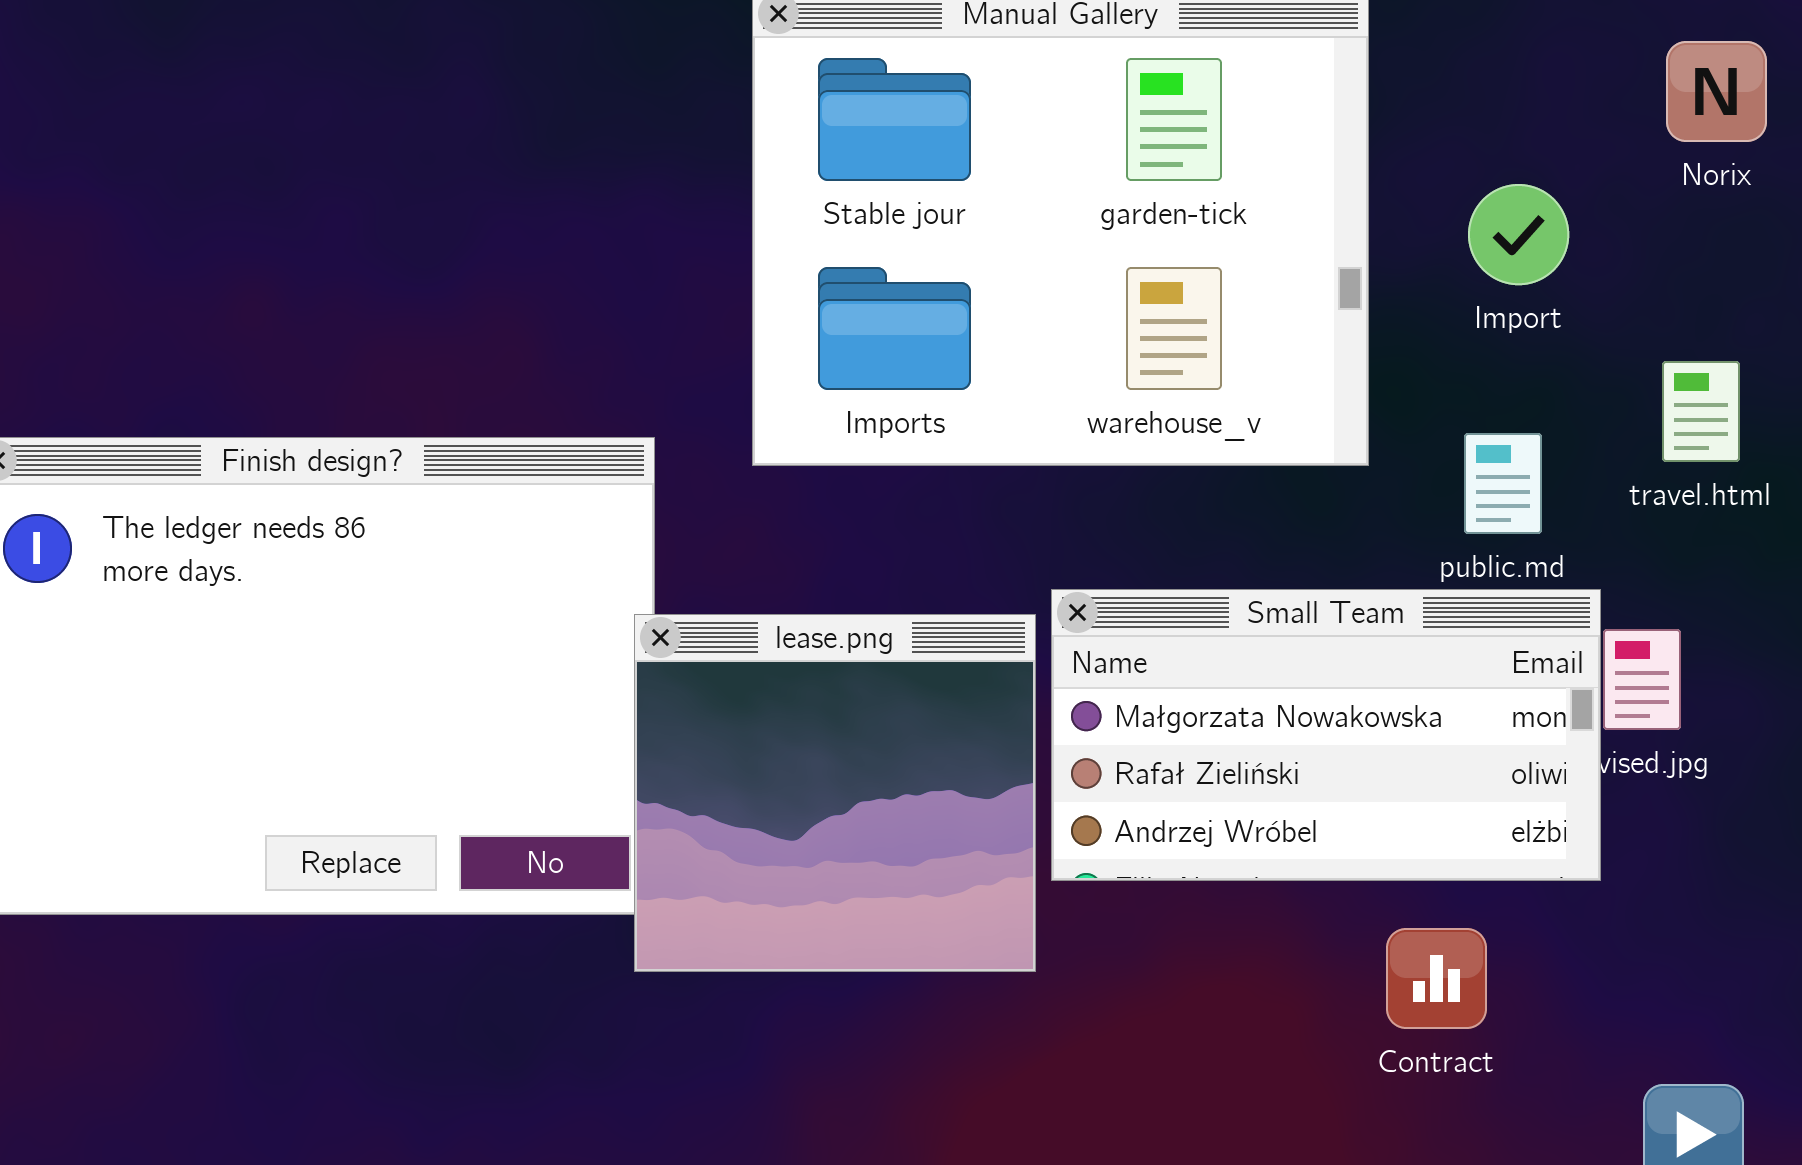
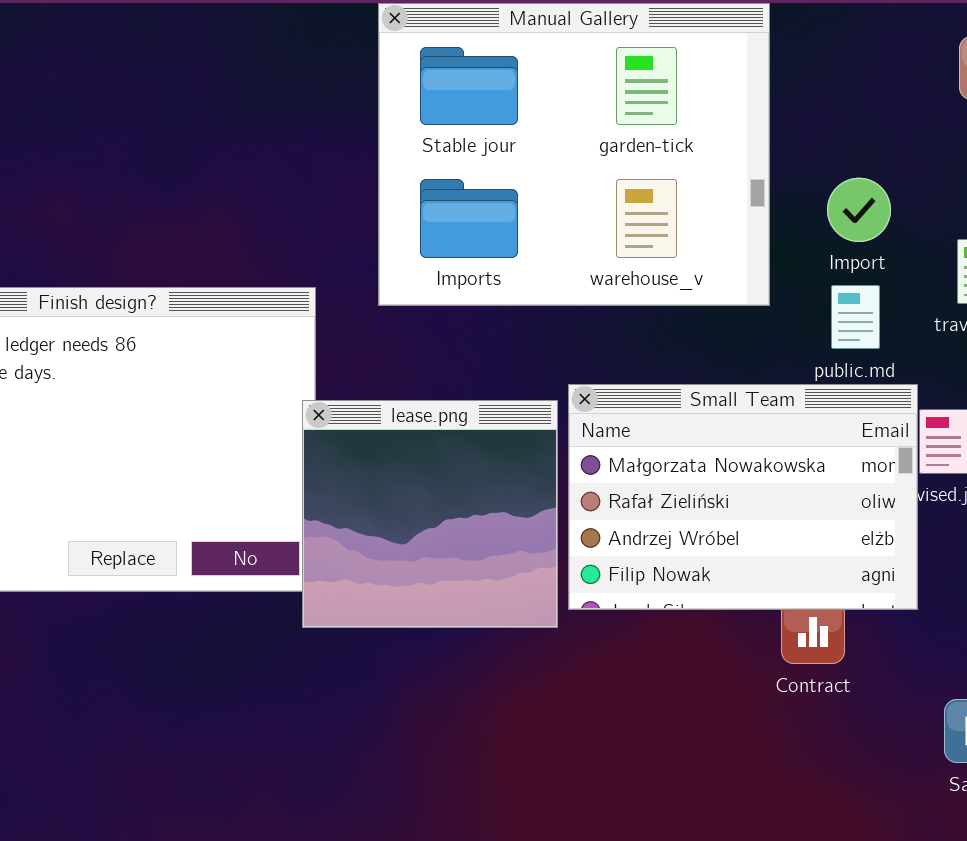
Import: [1468,184,1569,285] -> [827,178,891,242], moved
Small Team: [1051,589,1601,881] -> [568,384,918,610], resized

